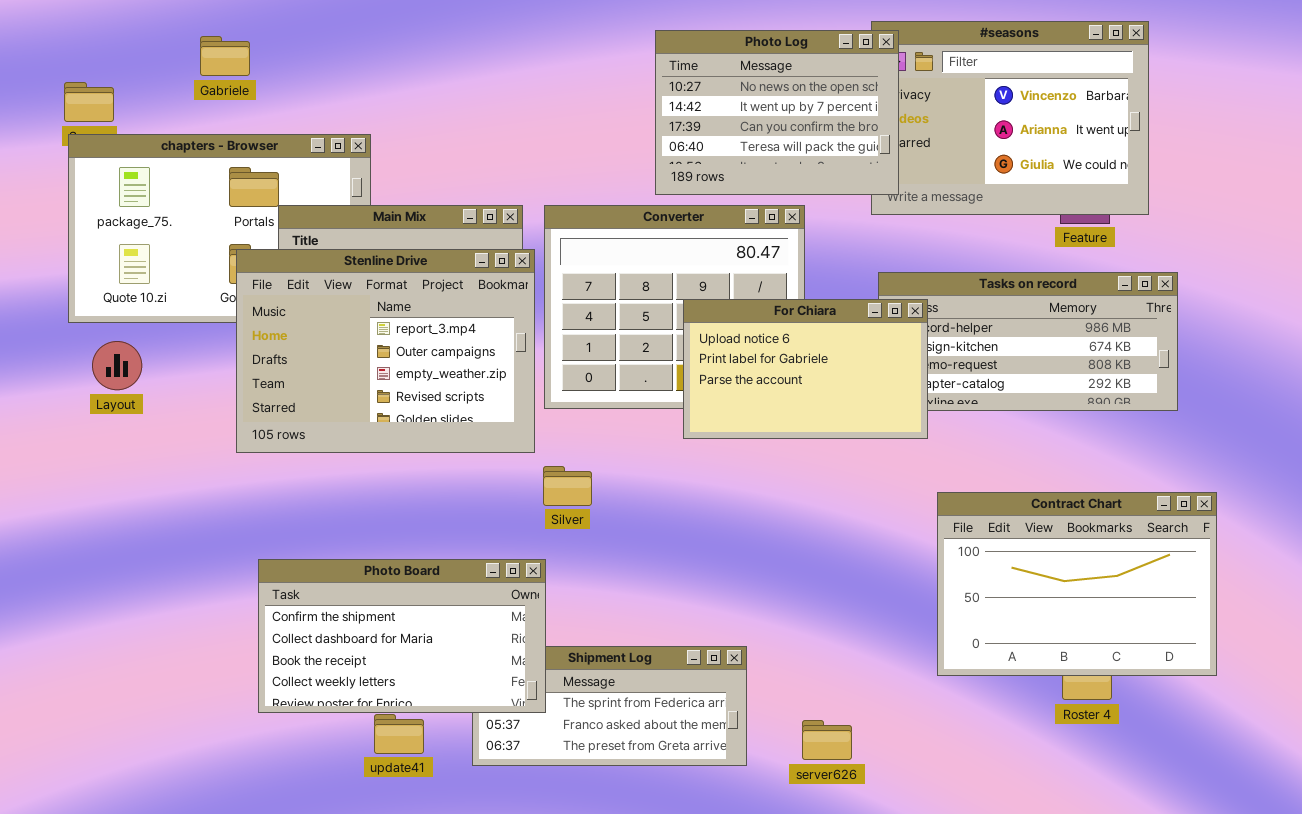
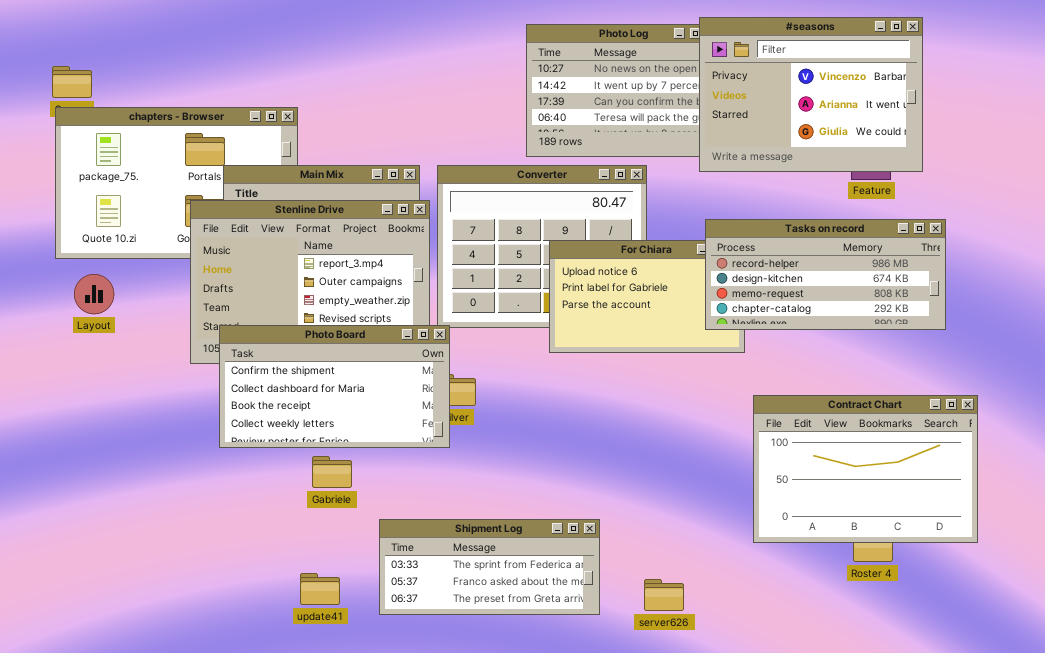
#seasons: [871,21,1149,215] -> [699,17,923,172], raised
Gabriele: [200,36,250,76] -> [312,456,352,488], moved
Tasks on record: [878,272,1178,411] -> [705,219,946,330], raised
Photo Board: [258,559,546,713] -> [219,325,450,448], moved

